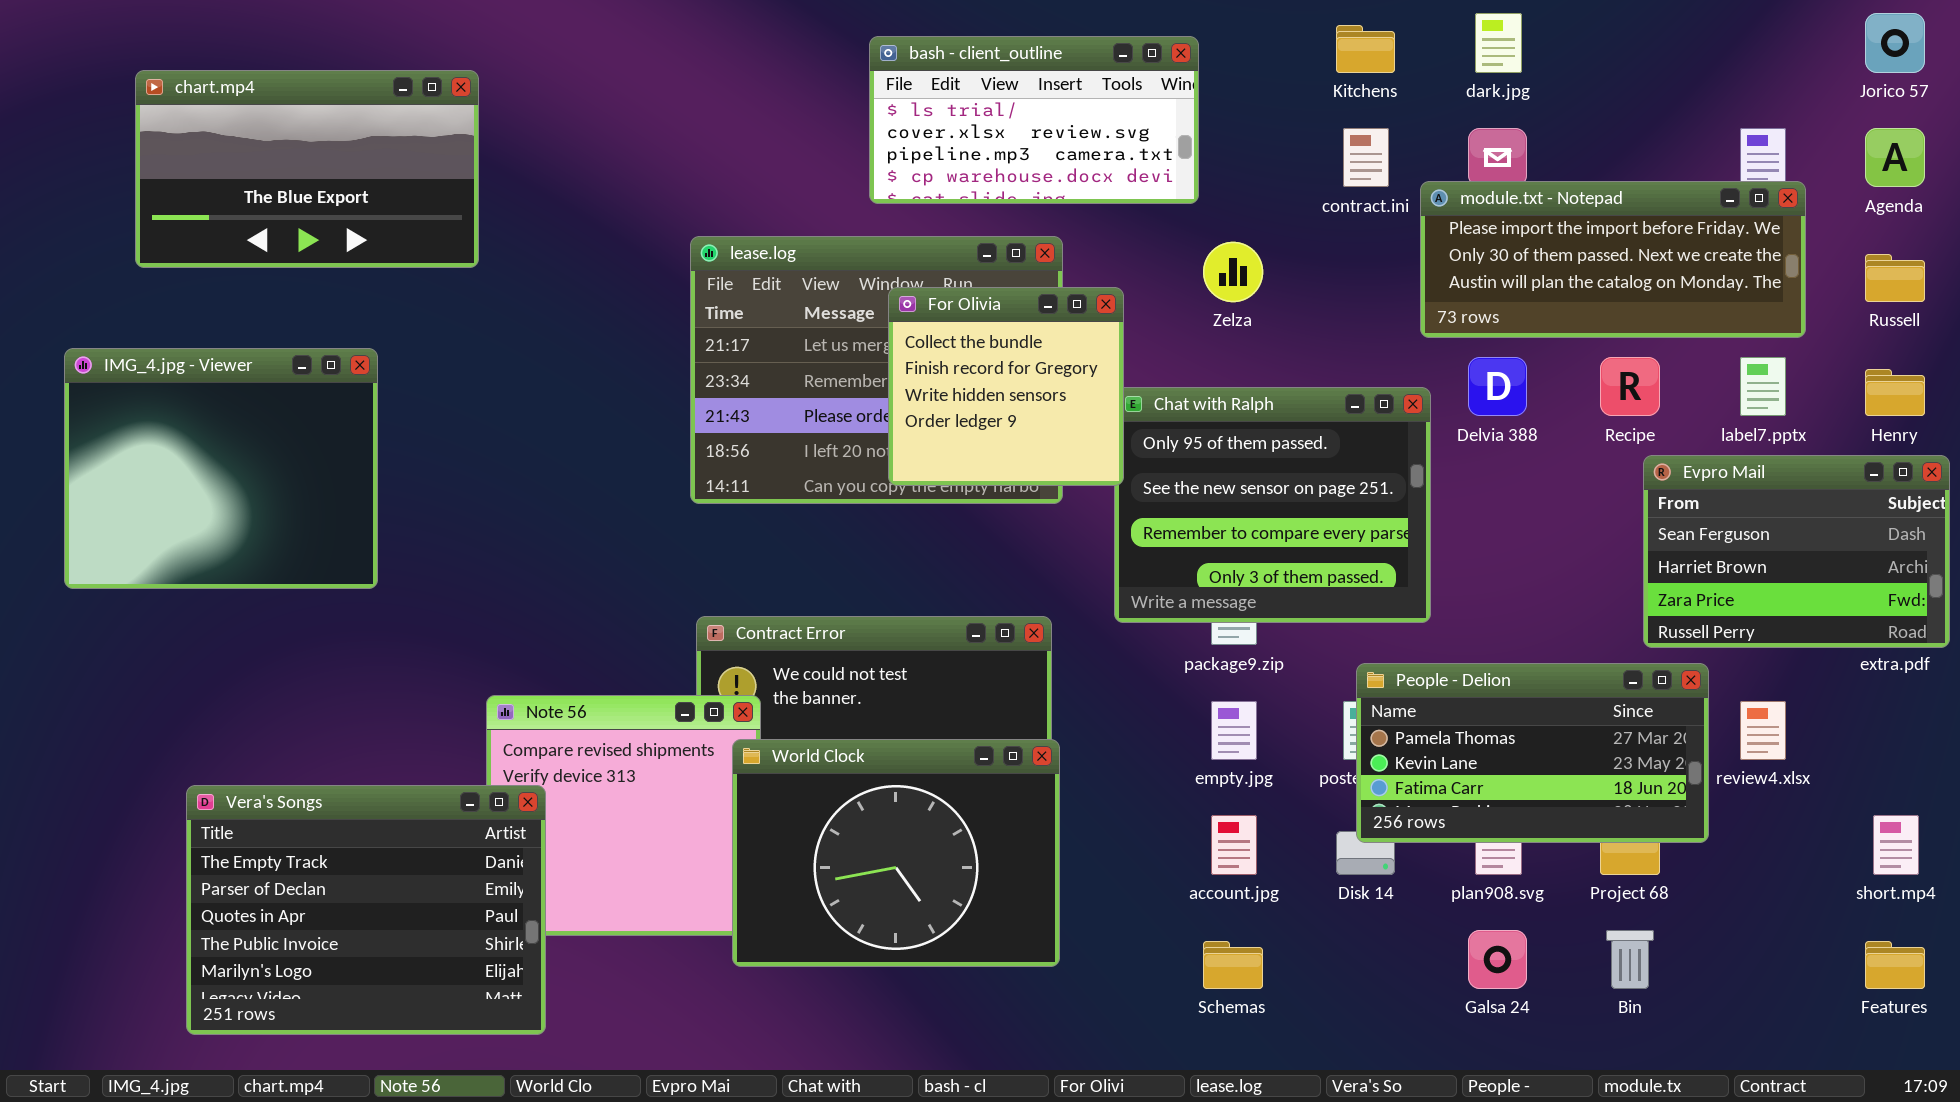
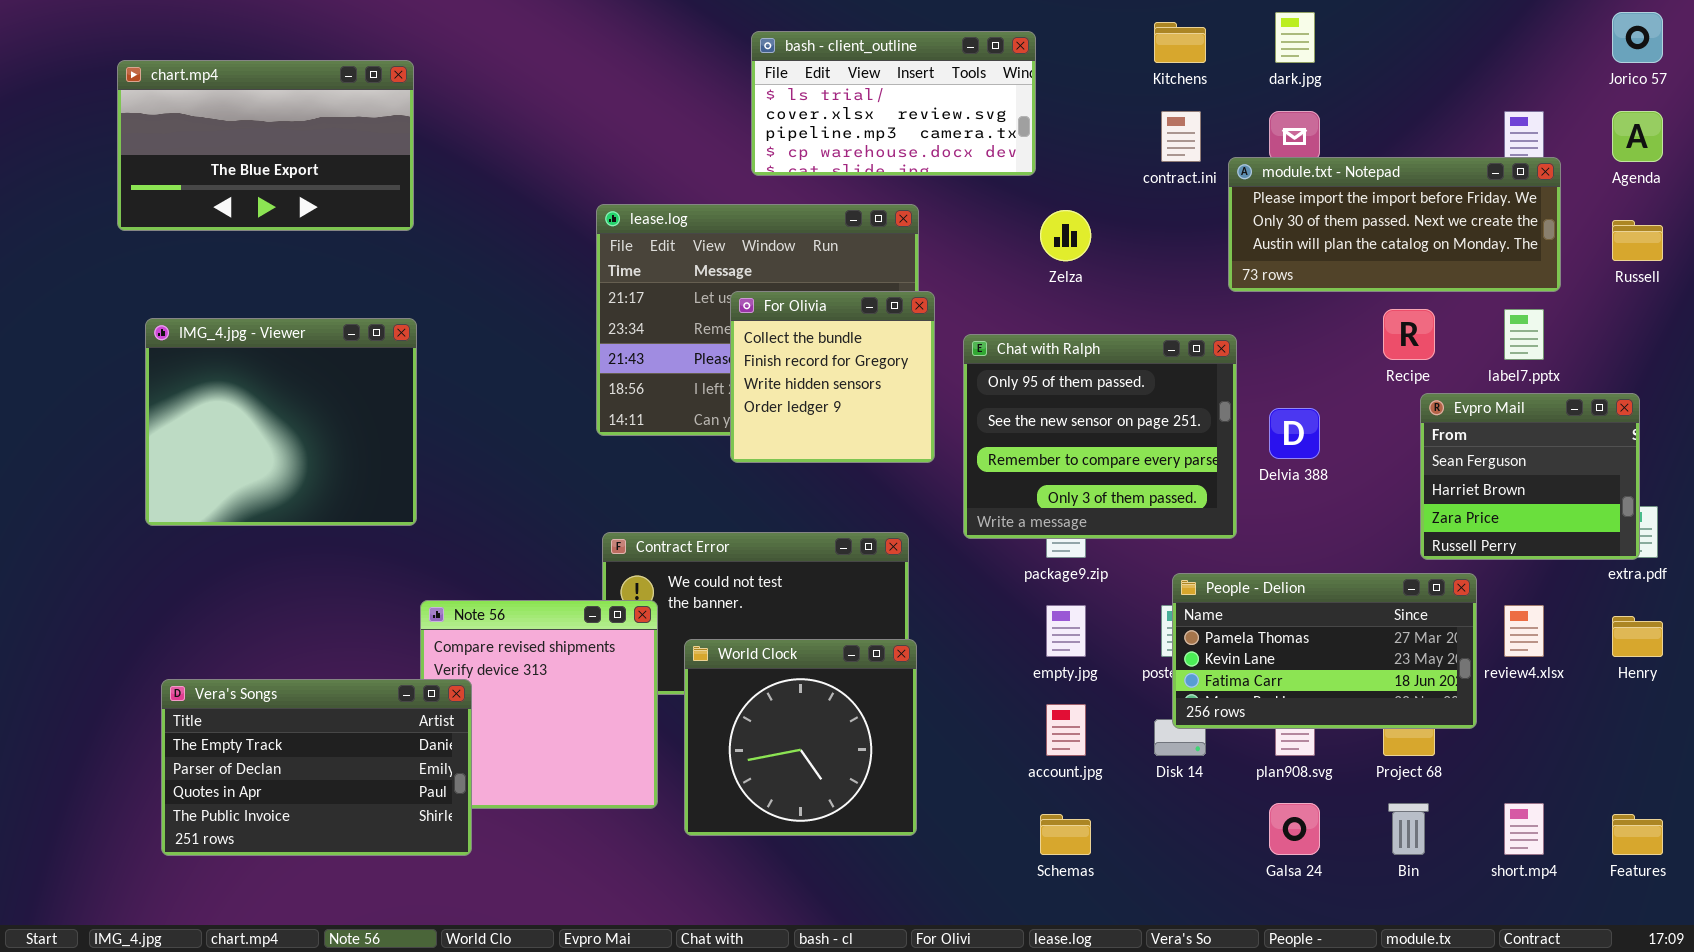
For Olivia: [888,287,1124,486] -> [730,291,935,463], moved
IMG_4.jpg - Viewer: [64,348,378,589] -> [145,318,417,526], moved
Delvia 388: [1468,357,1527,416] -> [1269,408,1320,459], moved
Henry: [1865,369,1925,416] -> [1612,616,1663,657], moved
Evpro Mail: [1643,455,1950,648] -> [1420,393,1640,560], resized
World Clock: [732,739,1060,967] -> [684,639,917,836], resized
Vera's Songs: [186,785,546,1035] -> [161,679,472,856], resized
short.mp4: [1873,815,1919,875] -> [1504,803,1544,855], moved

